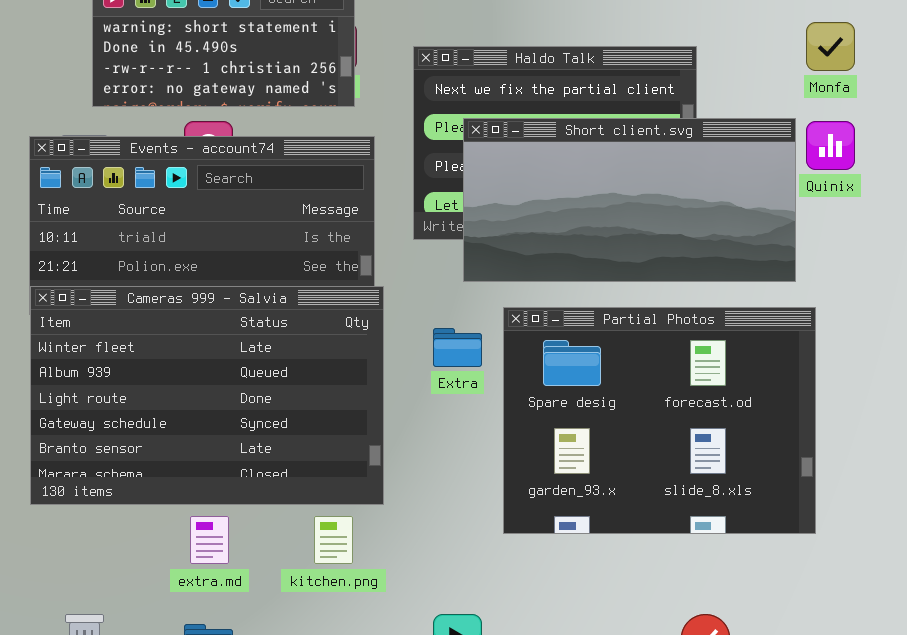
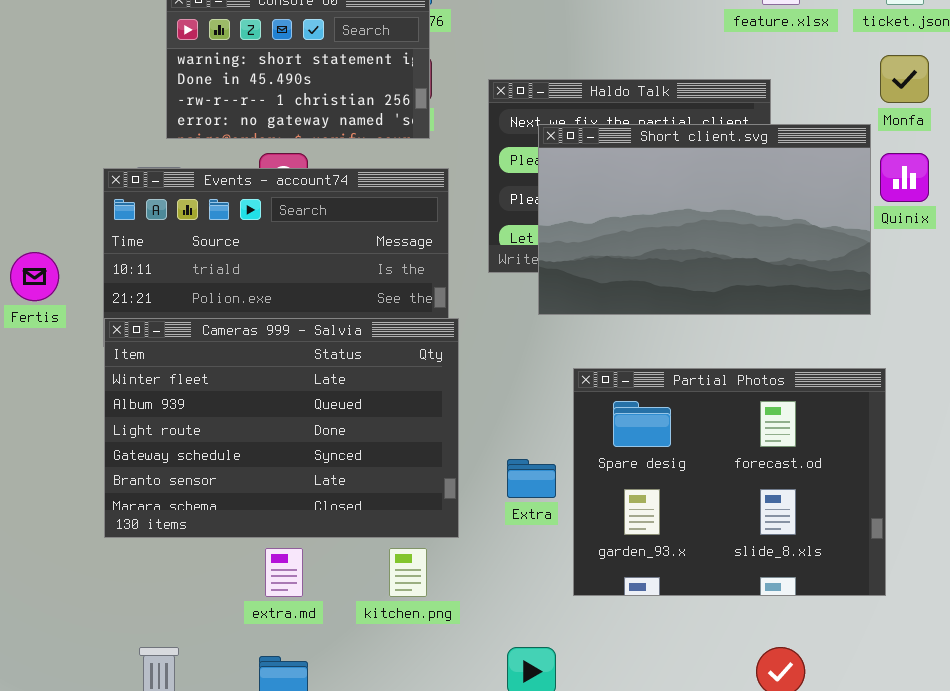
Short client.svg: [463,118,796,282] -> [538,124,871,315], resized
Partial Photos: [503,307,816,534] -> [573,368,886,596], moved
Extra: [433,328,482,367] -> [507,459,556,498], moved

